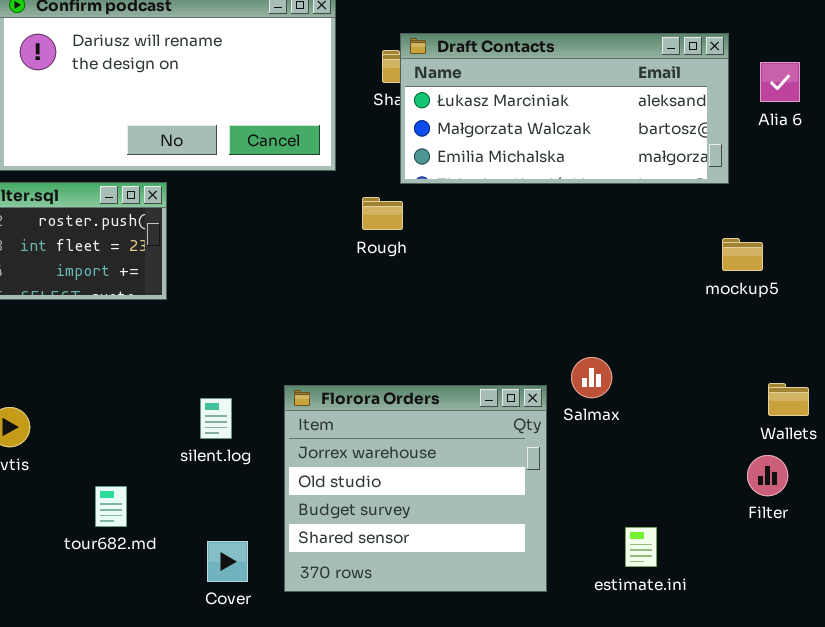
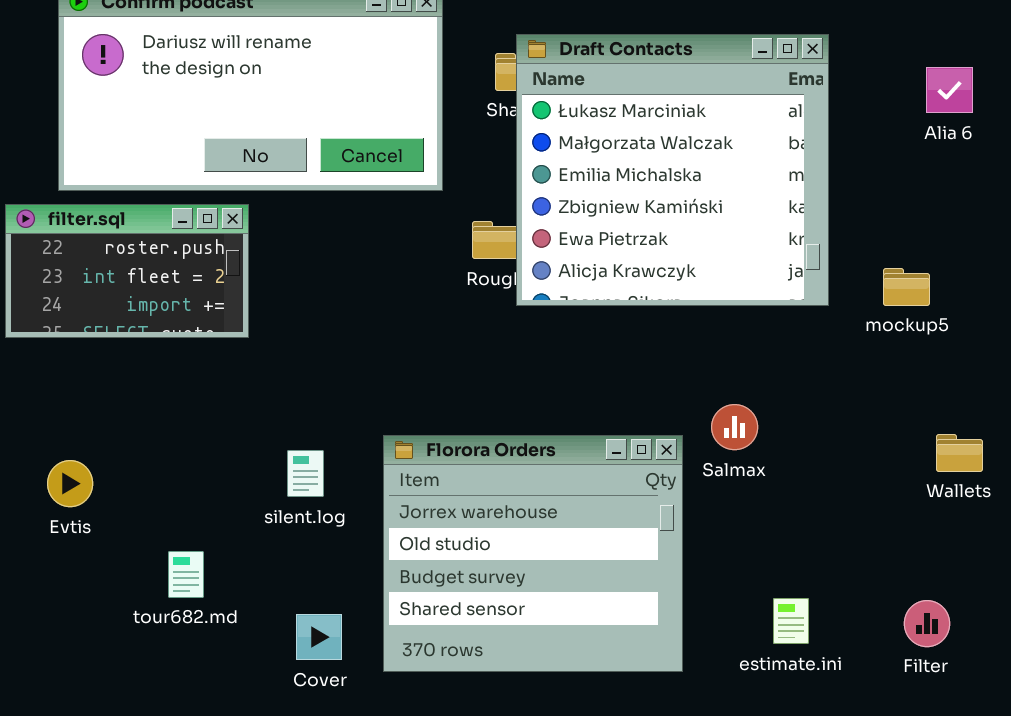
Draft Contacts: [400,33,729,184] -> [516,34,829,306], resized
Filter: [747,455,788,496] -> [904,600,950,647], moved

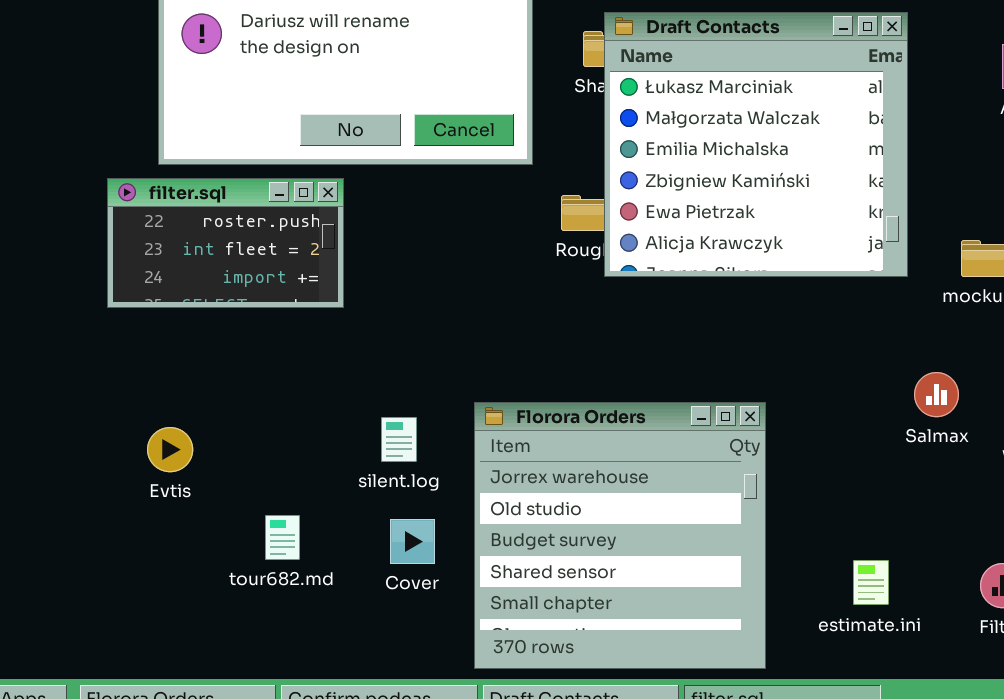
Salmax: [711,404,758,450] -> [914,372,959,417], moved
Florora Orders: [383,435,683,672] -> [474,402,766,669], resized
Cover: [296,614,342,660] -> [390,519,435,564], moved

